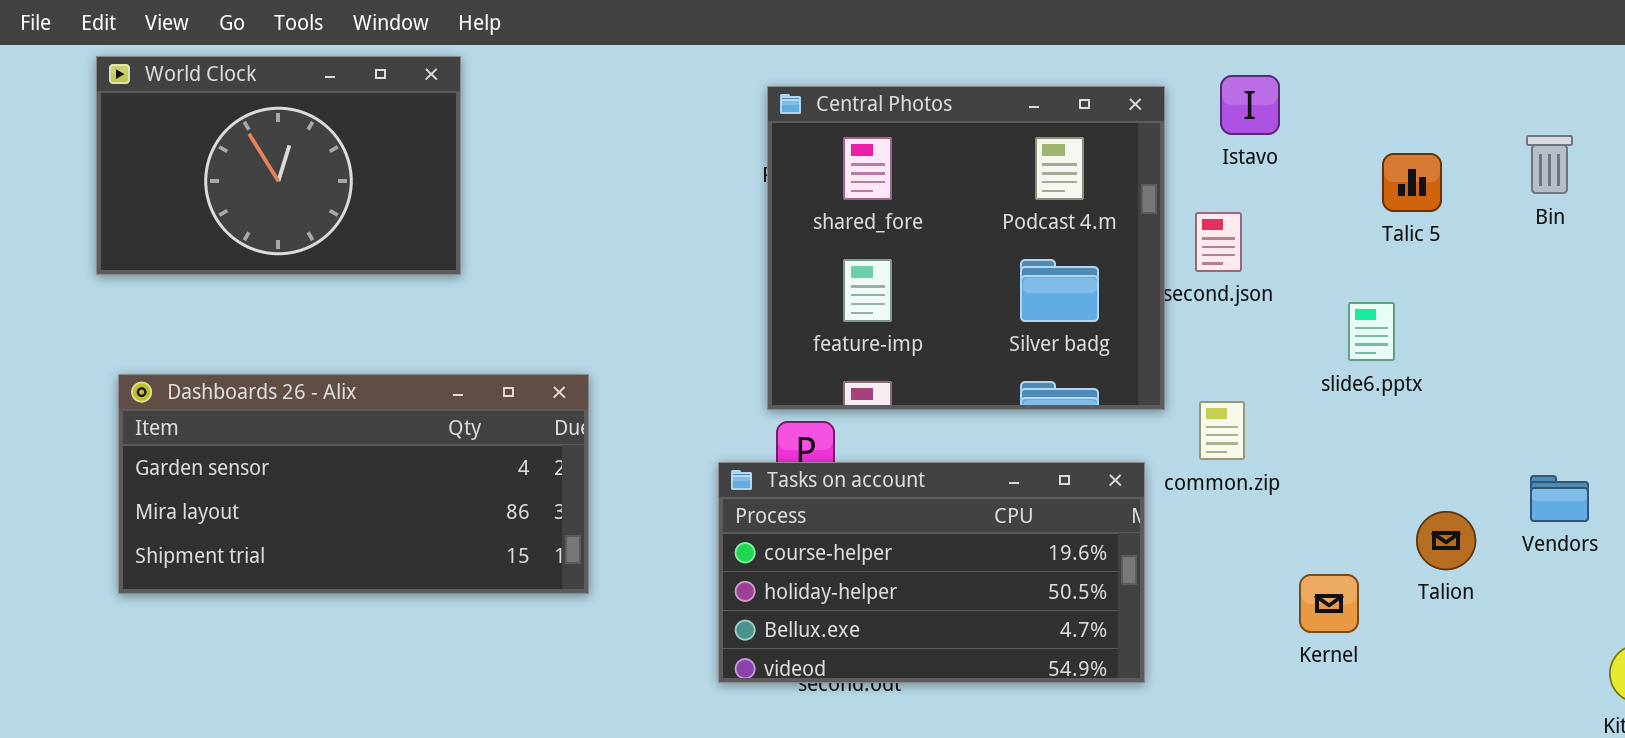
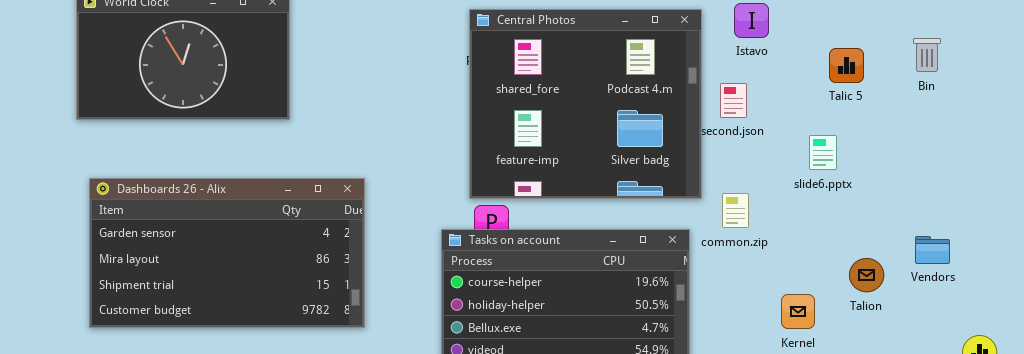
Dashboards 26 - Alix: [118,374,589,594] -> [89,178,365,328], resized

